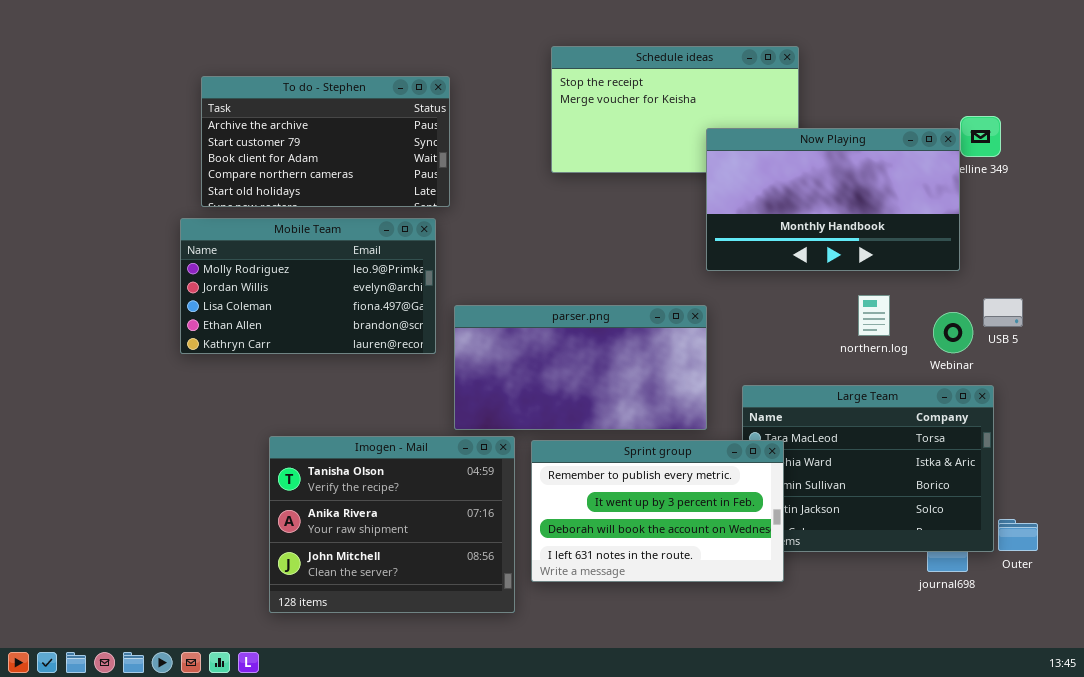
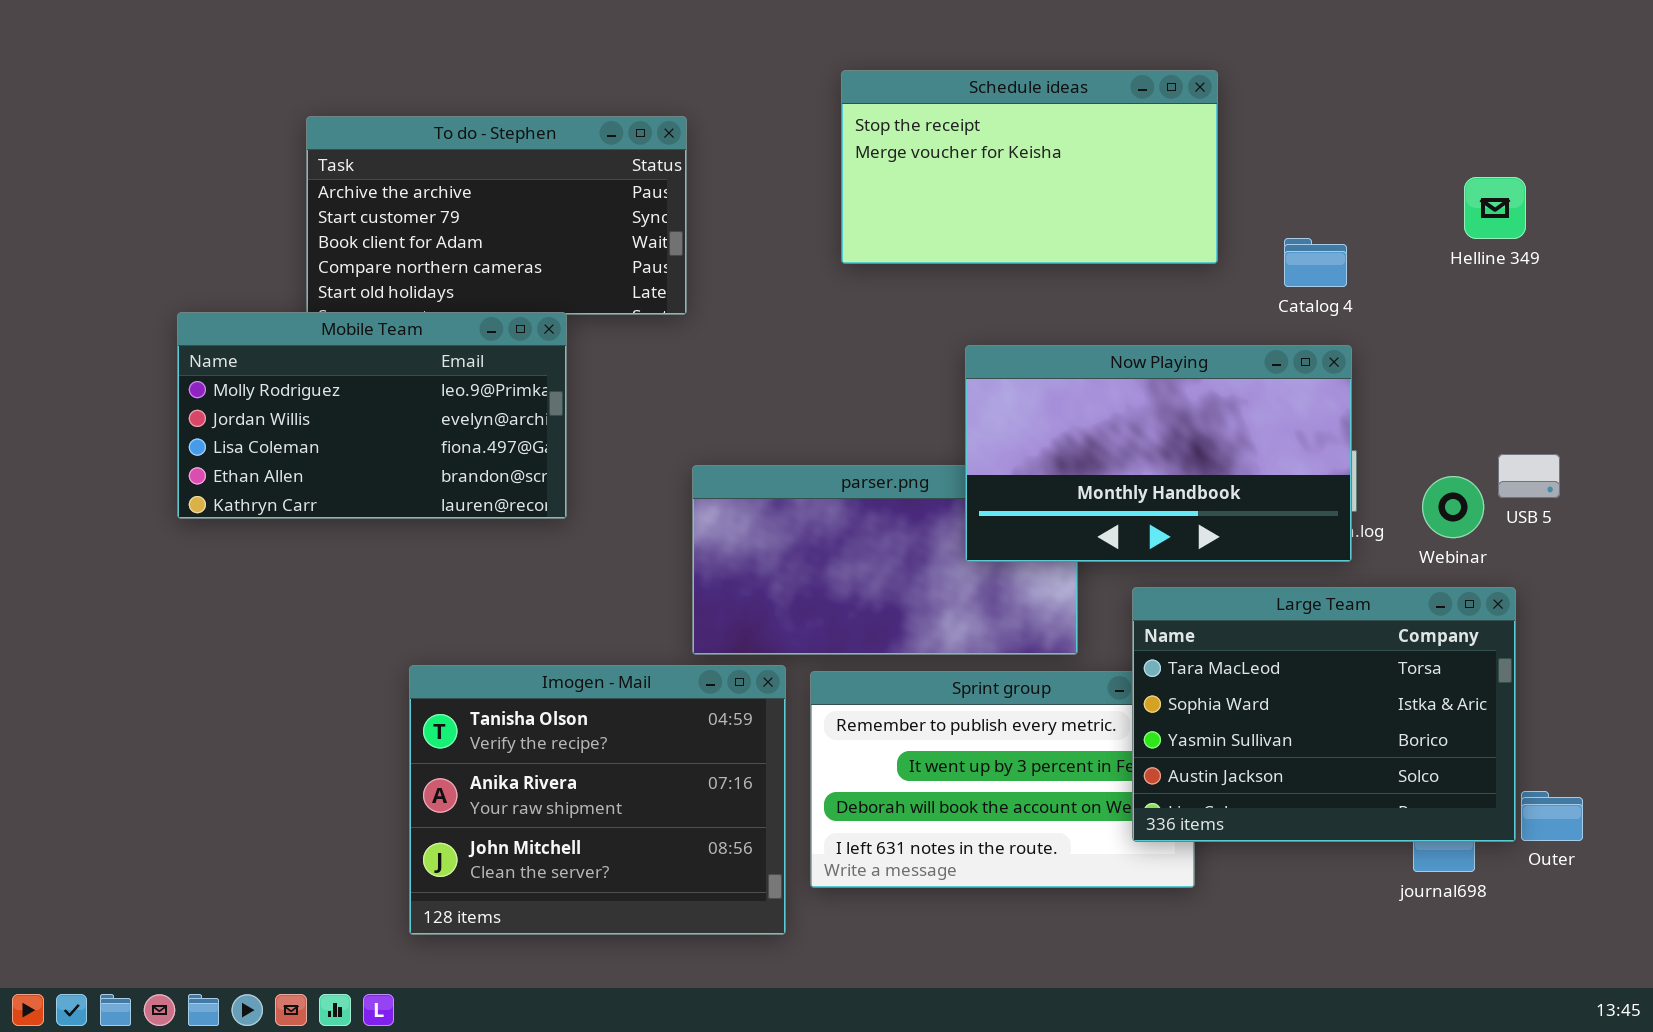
Now Playing: [706,128,960,271] -> [965,345,1352,562], moved
Mobile Team: [180,218,436,354] -> [177,312,567,519], moved
Large Team: [742,385,994,552] -> [1132,587,1516,842], raised

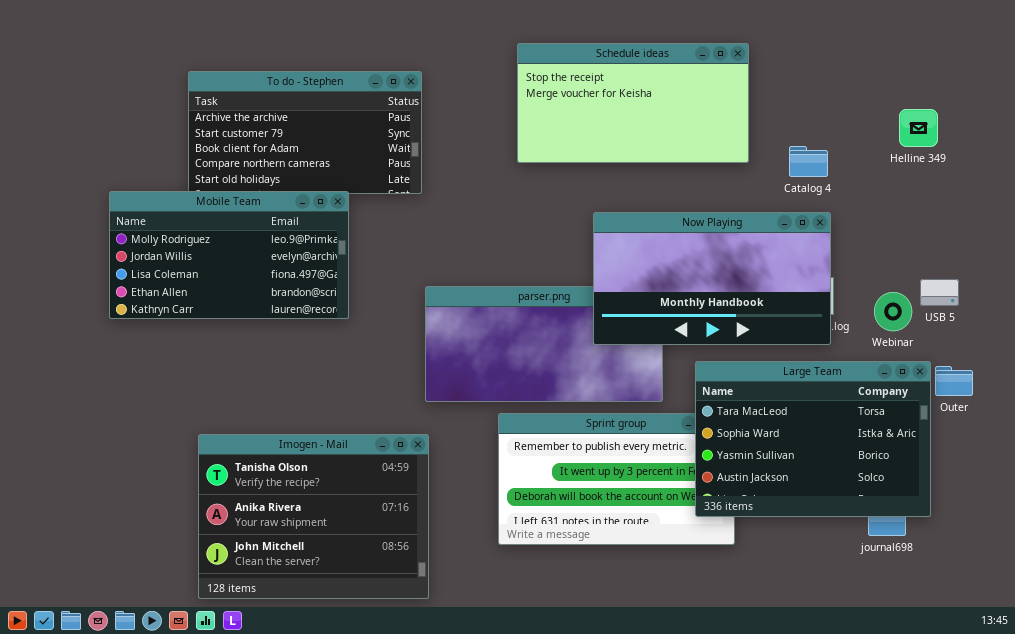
Imogen - Mail: [409,665,786,935] -> [198,434,429,599], moved
Outer: [1521,791,1583,841] -> [935,366,973,396], moved

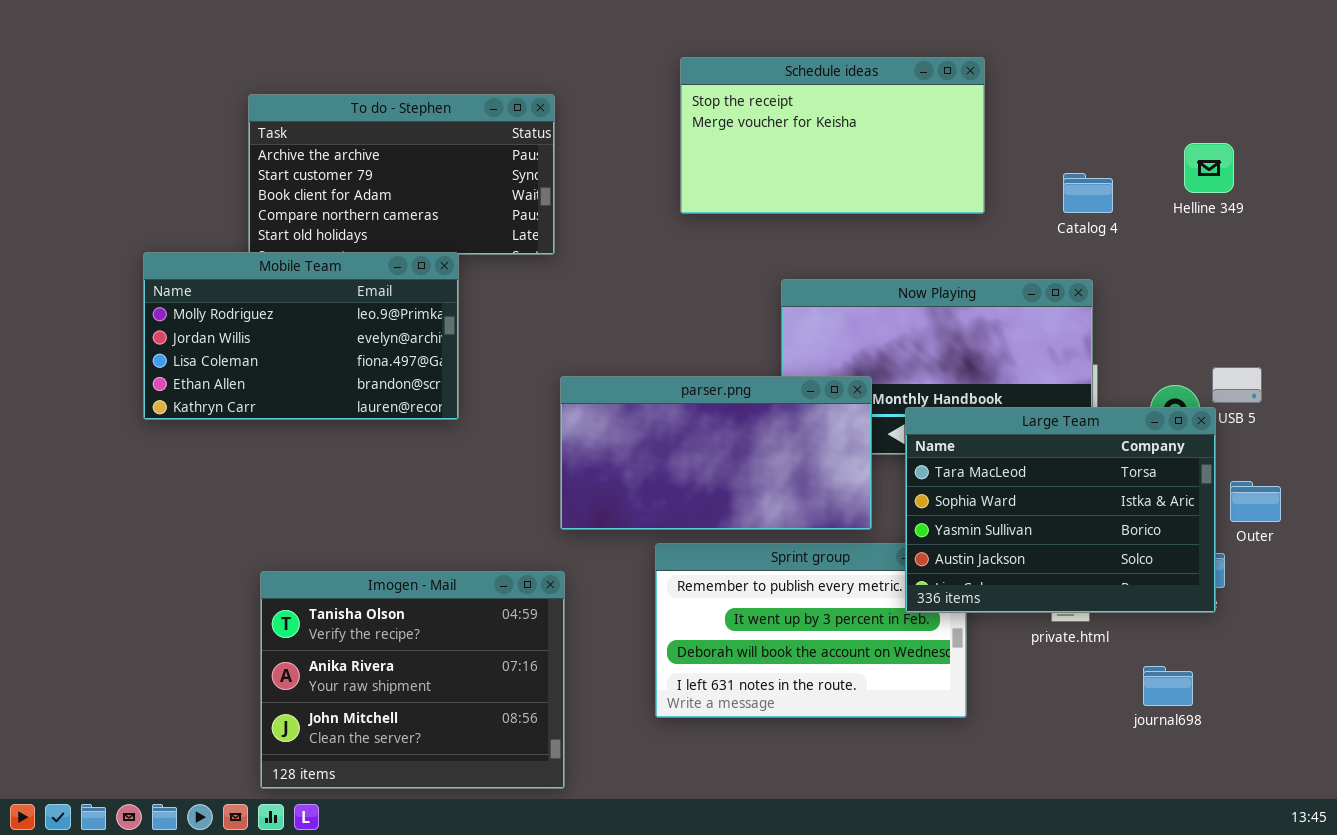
Catalog 4: [789,146,828,177] -> [1063,173,1113,213], moved
parser.png: [425,286,663,402] -> [560,376,872,530], raised
Large Team: [695,361,931,517] -> [905,407,1216,613], moved

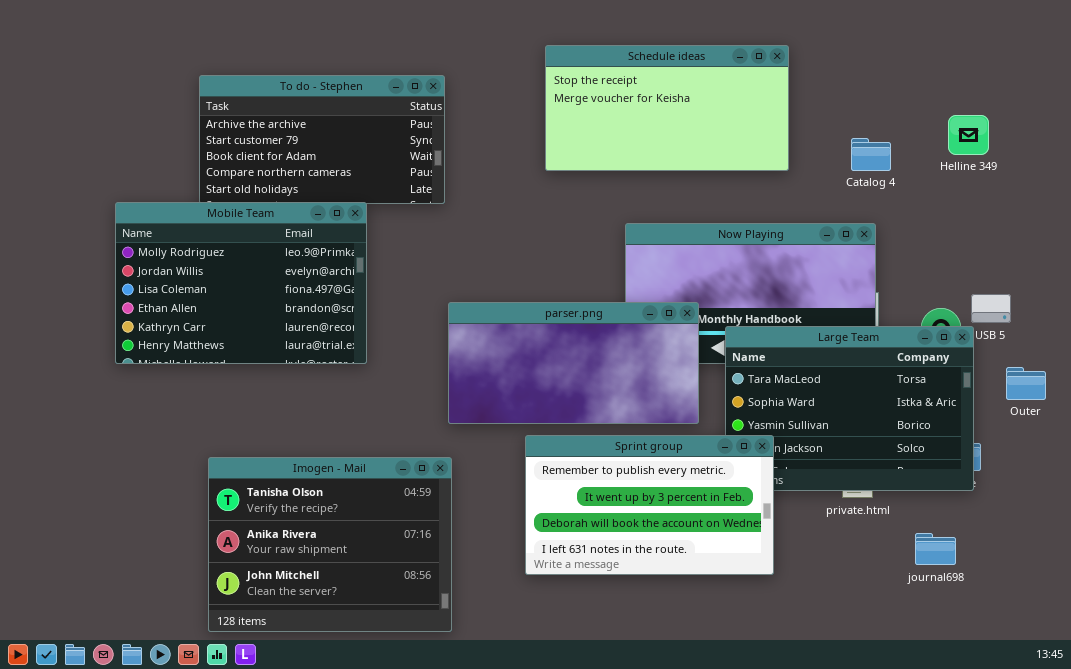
Mobile Team: [143,252,459,420] -> [115,202,367,364], resized
Outer: [1230,481,1281,522] -> [1006,367,1046,400], moved
Sprint group: [655,543,967,718] -> [525,435,774,575], raised

